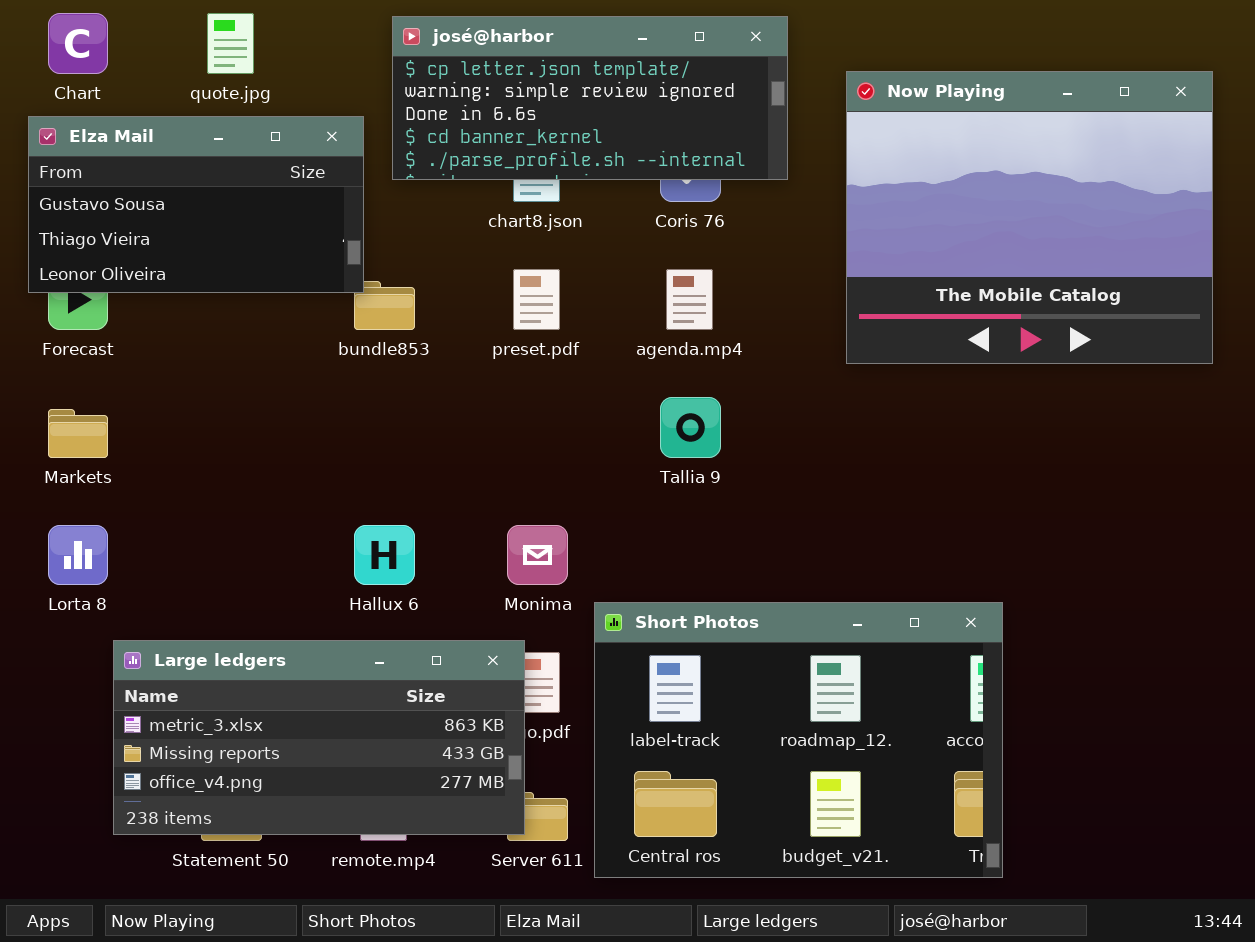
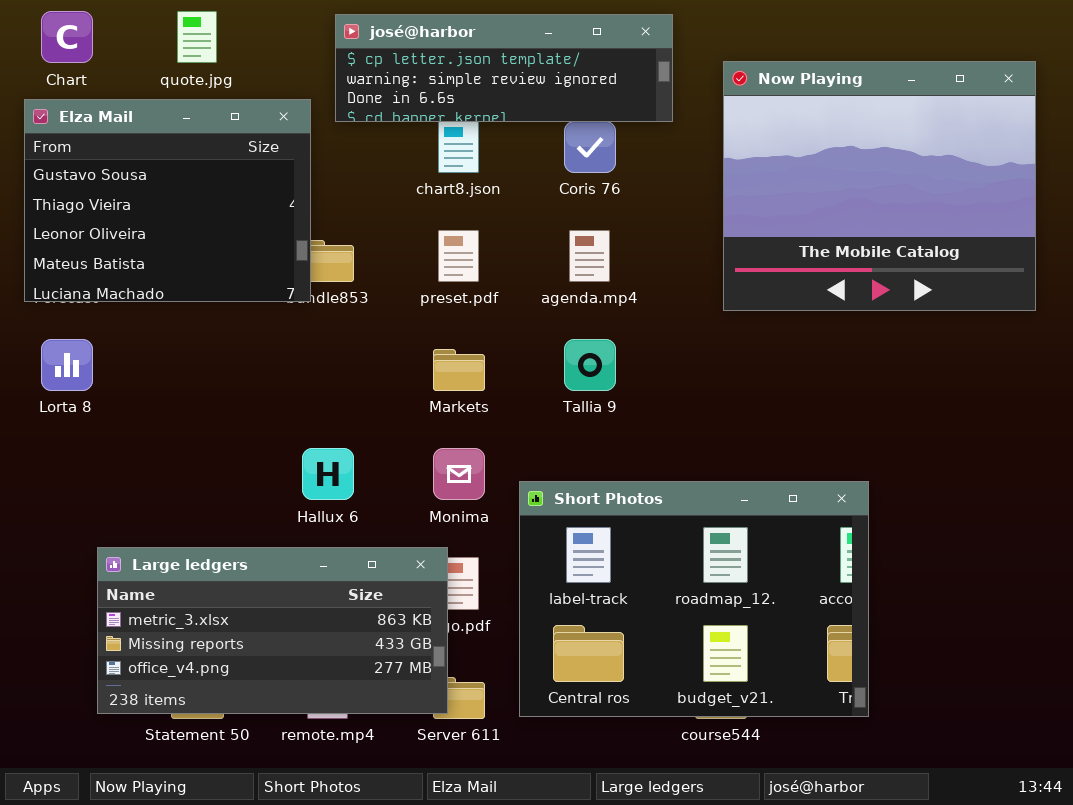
josé@harbor: [392,16,788,180] -> [335,14,673,122], resized
Elza Mail: [28,116,364,293] -> [24,99,311,302], resized
Markets: [48,409,108,458] -> [433,349,485,391], moved
Lorta 8: [48,525,108,585] -> [41,339,93,391], moved
Short Photos: [594,602,1003,878] -> [519,481,869,717], moved

